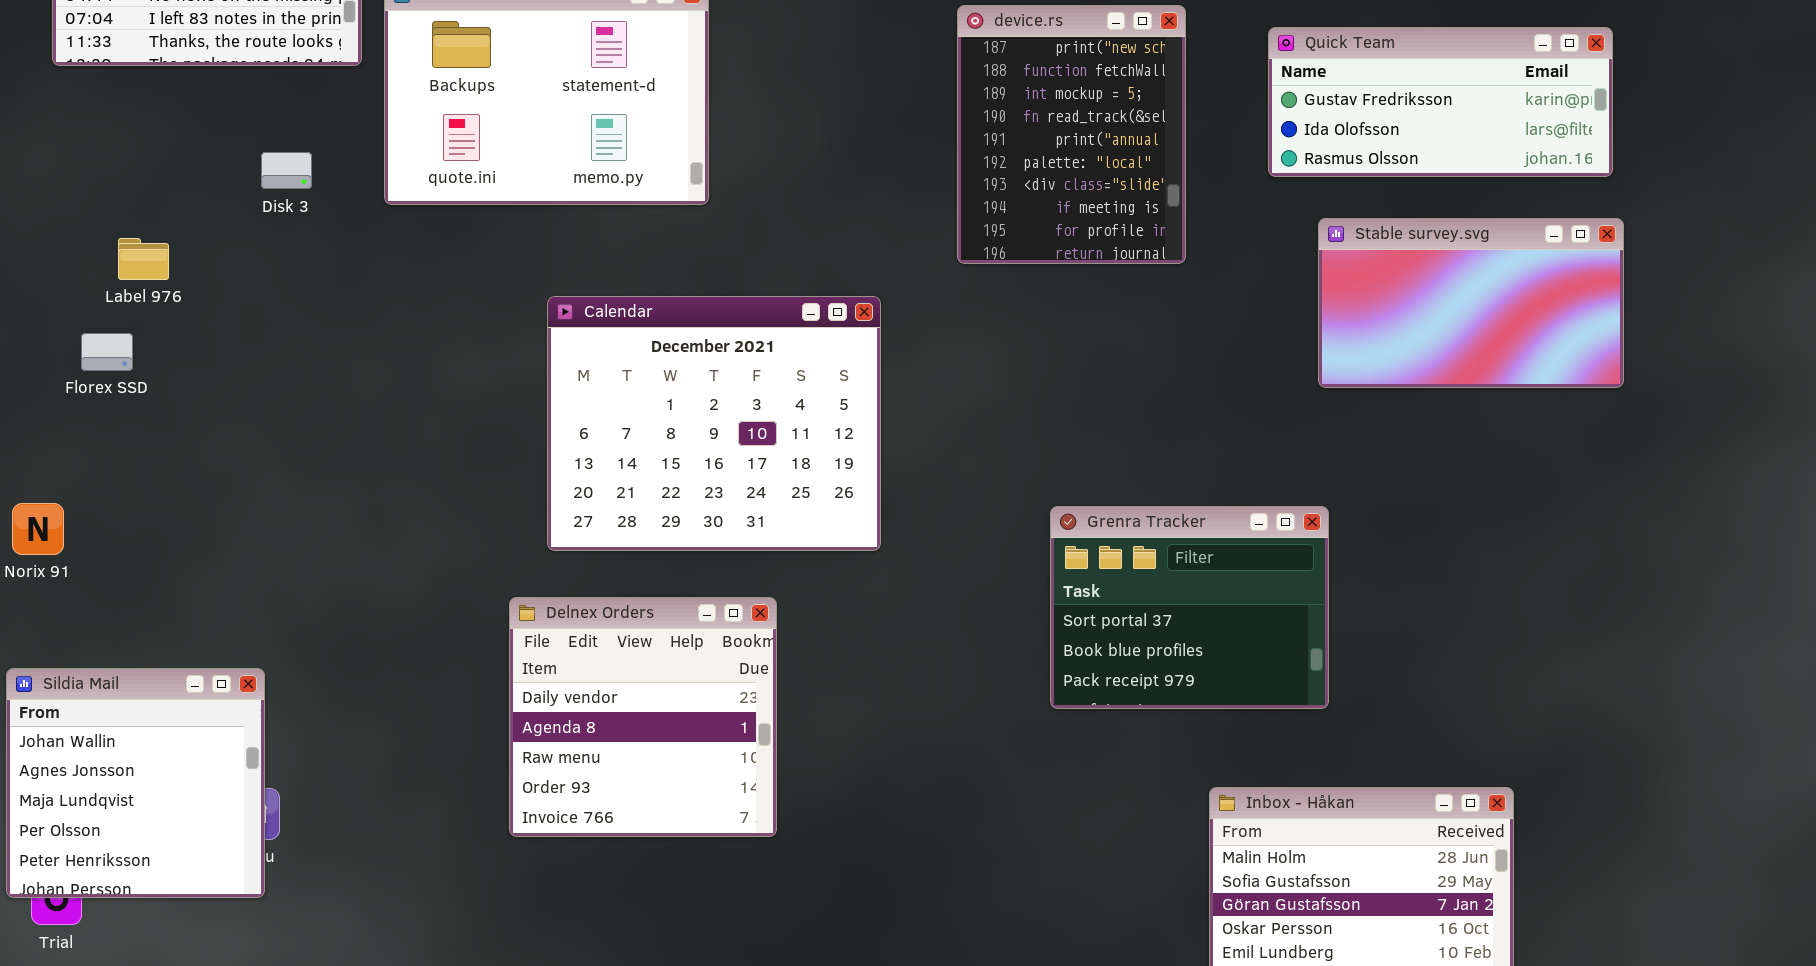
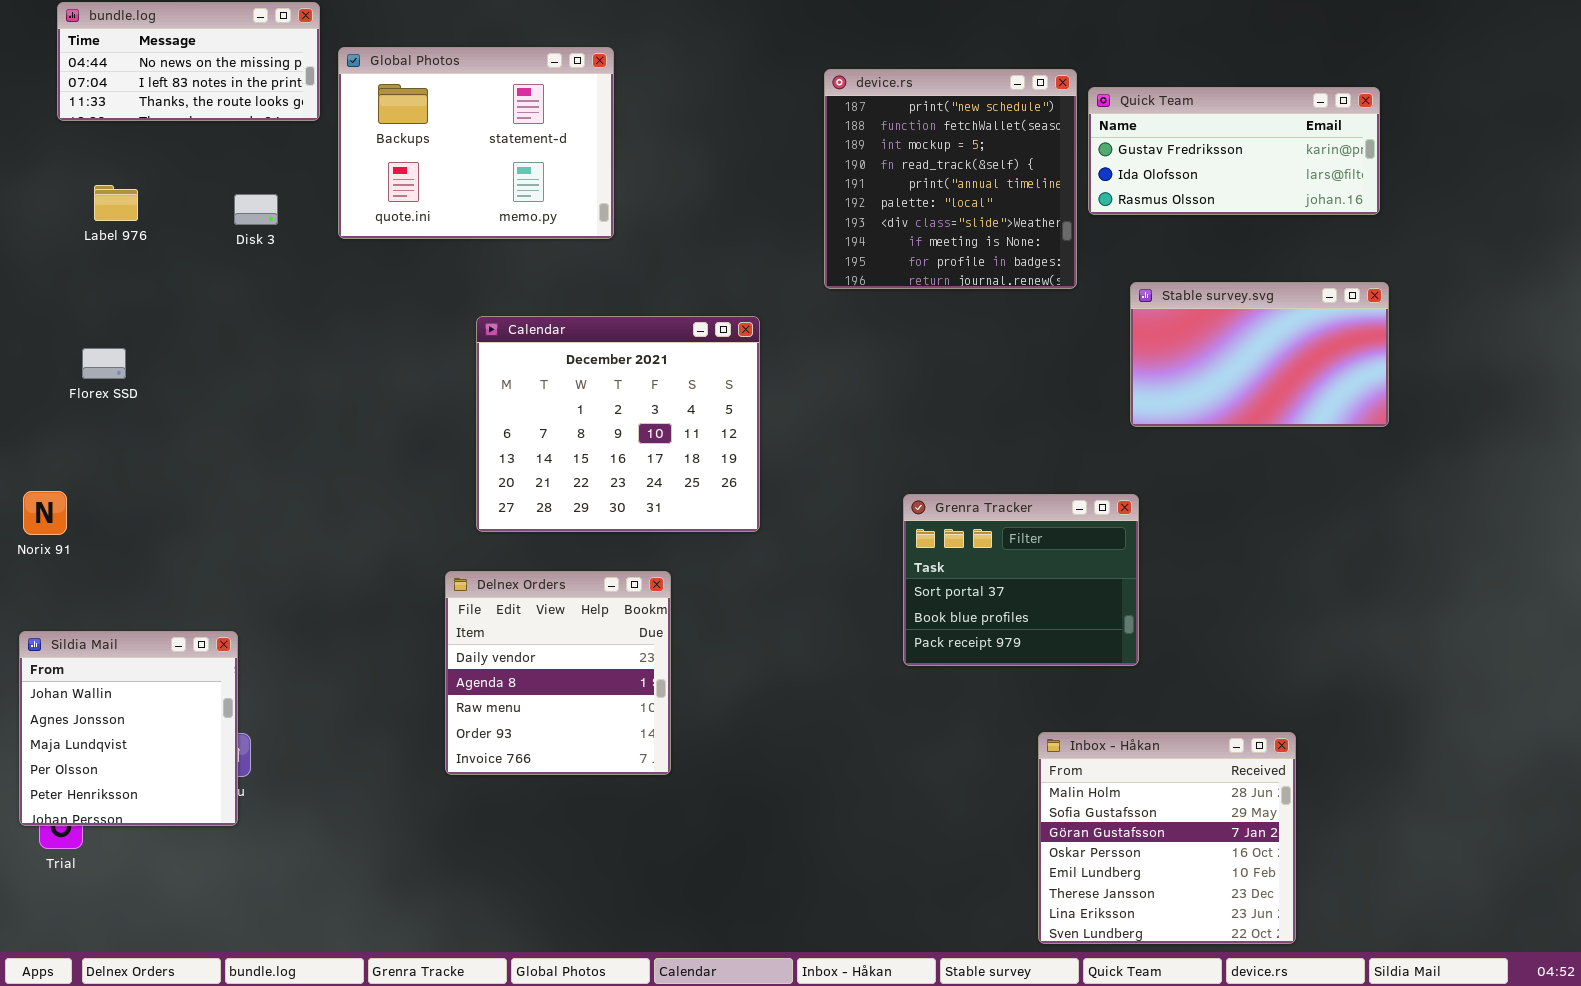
device.rs: [957,5,1186,264] -> [824,69,1077,289], resized
Stable survey.svg: [1318,218,1624,388] -> [1130,282,1389,427], moved
Label 976: [118,238,169,280] -> [94,185,138,221], moved

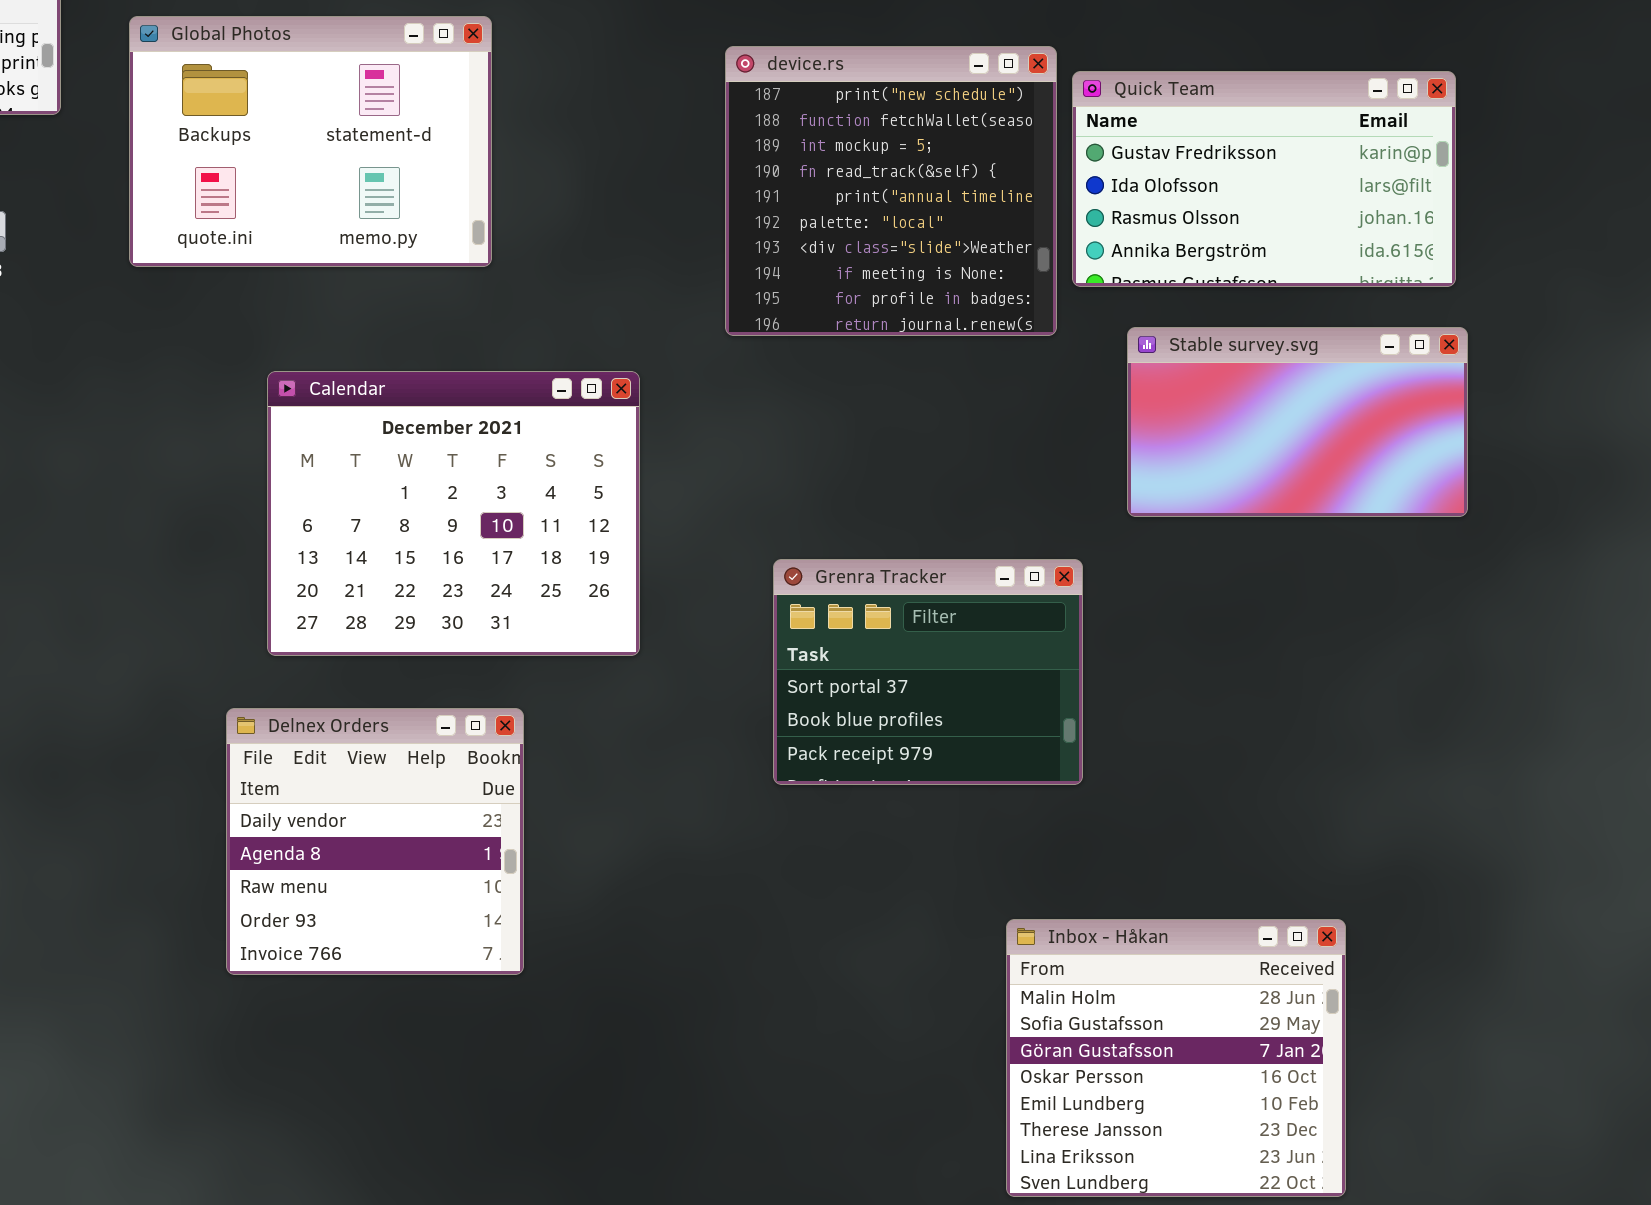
Global Photos: [338,47,614,239] -> [129,16,492,267], moved
Quick Team: [1088,87,1380,215] -> [1072,71,1456,287], resized
Grenra Tracker: [903,494,1139,666] -> [773,559,1083,785], moved

